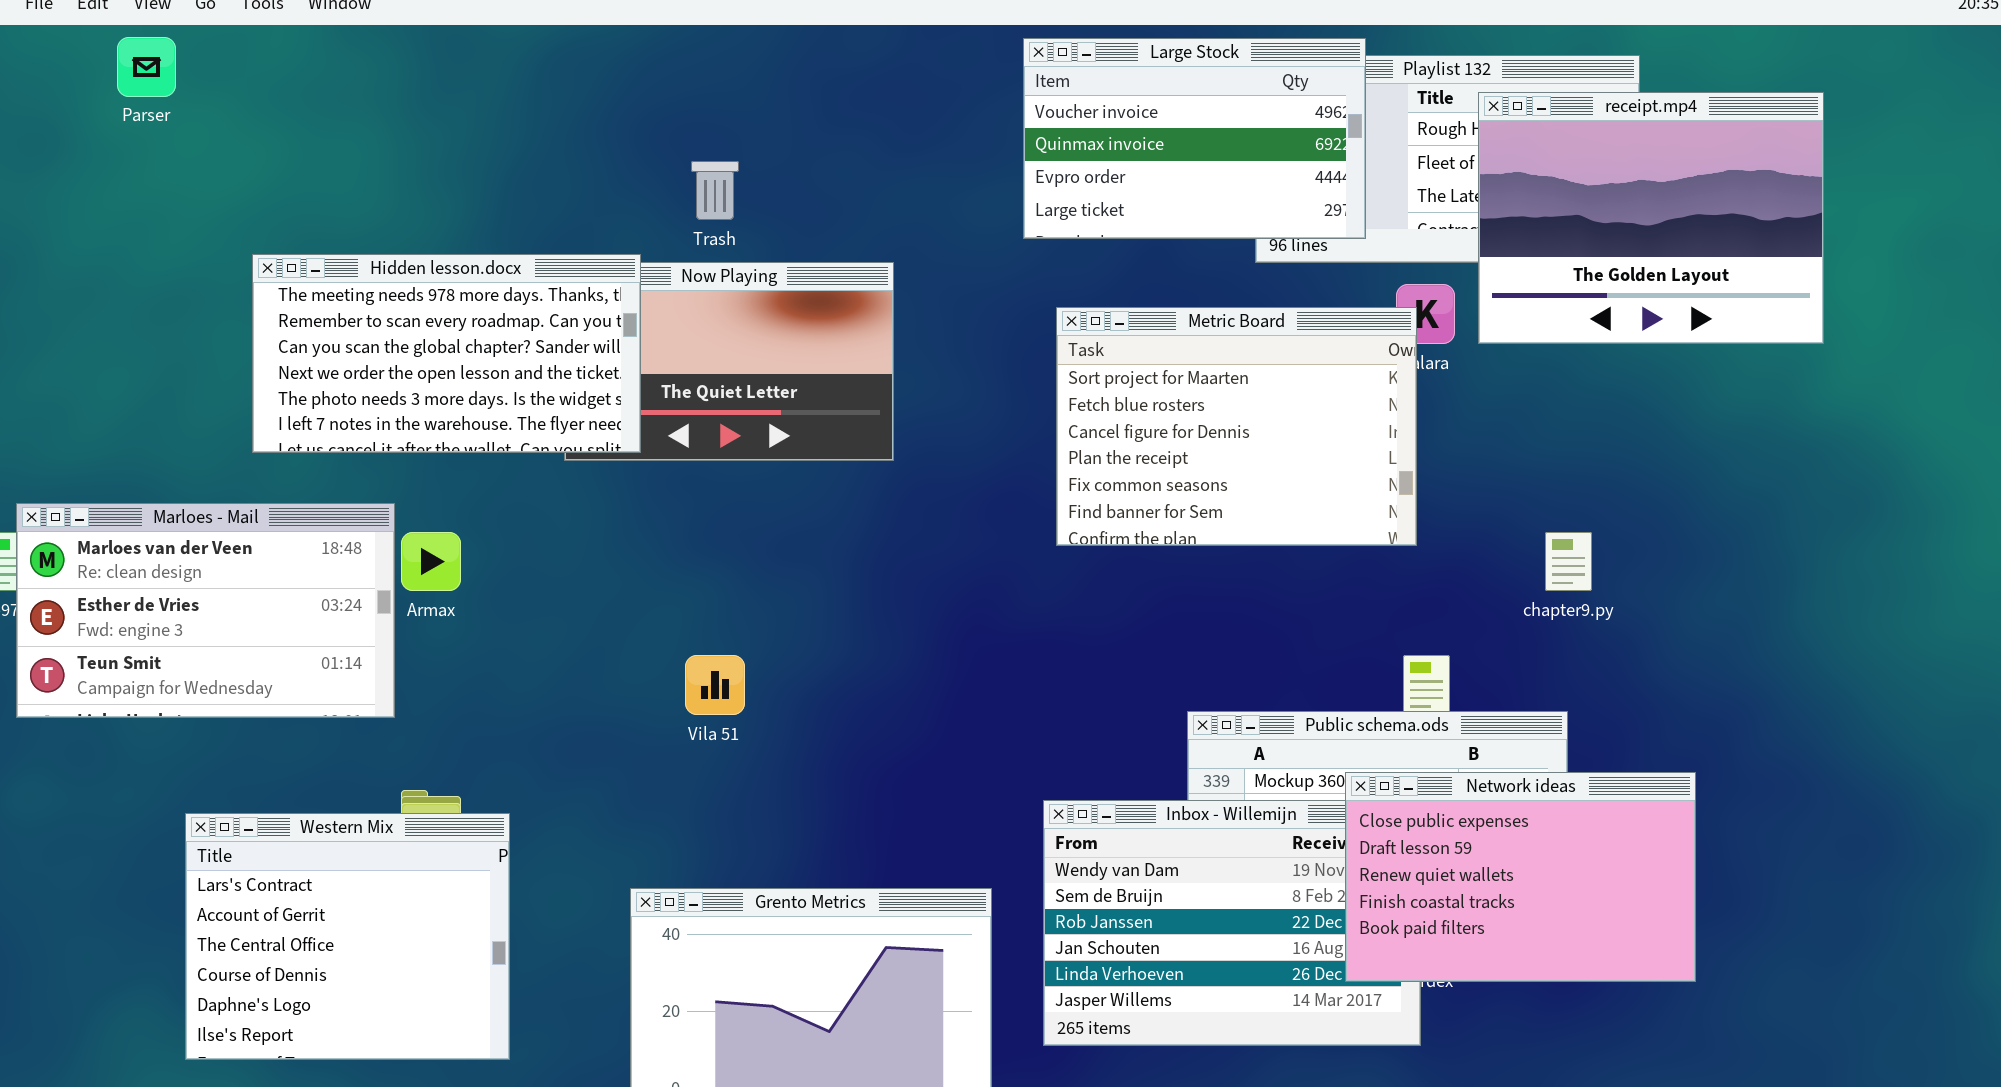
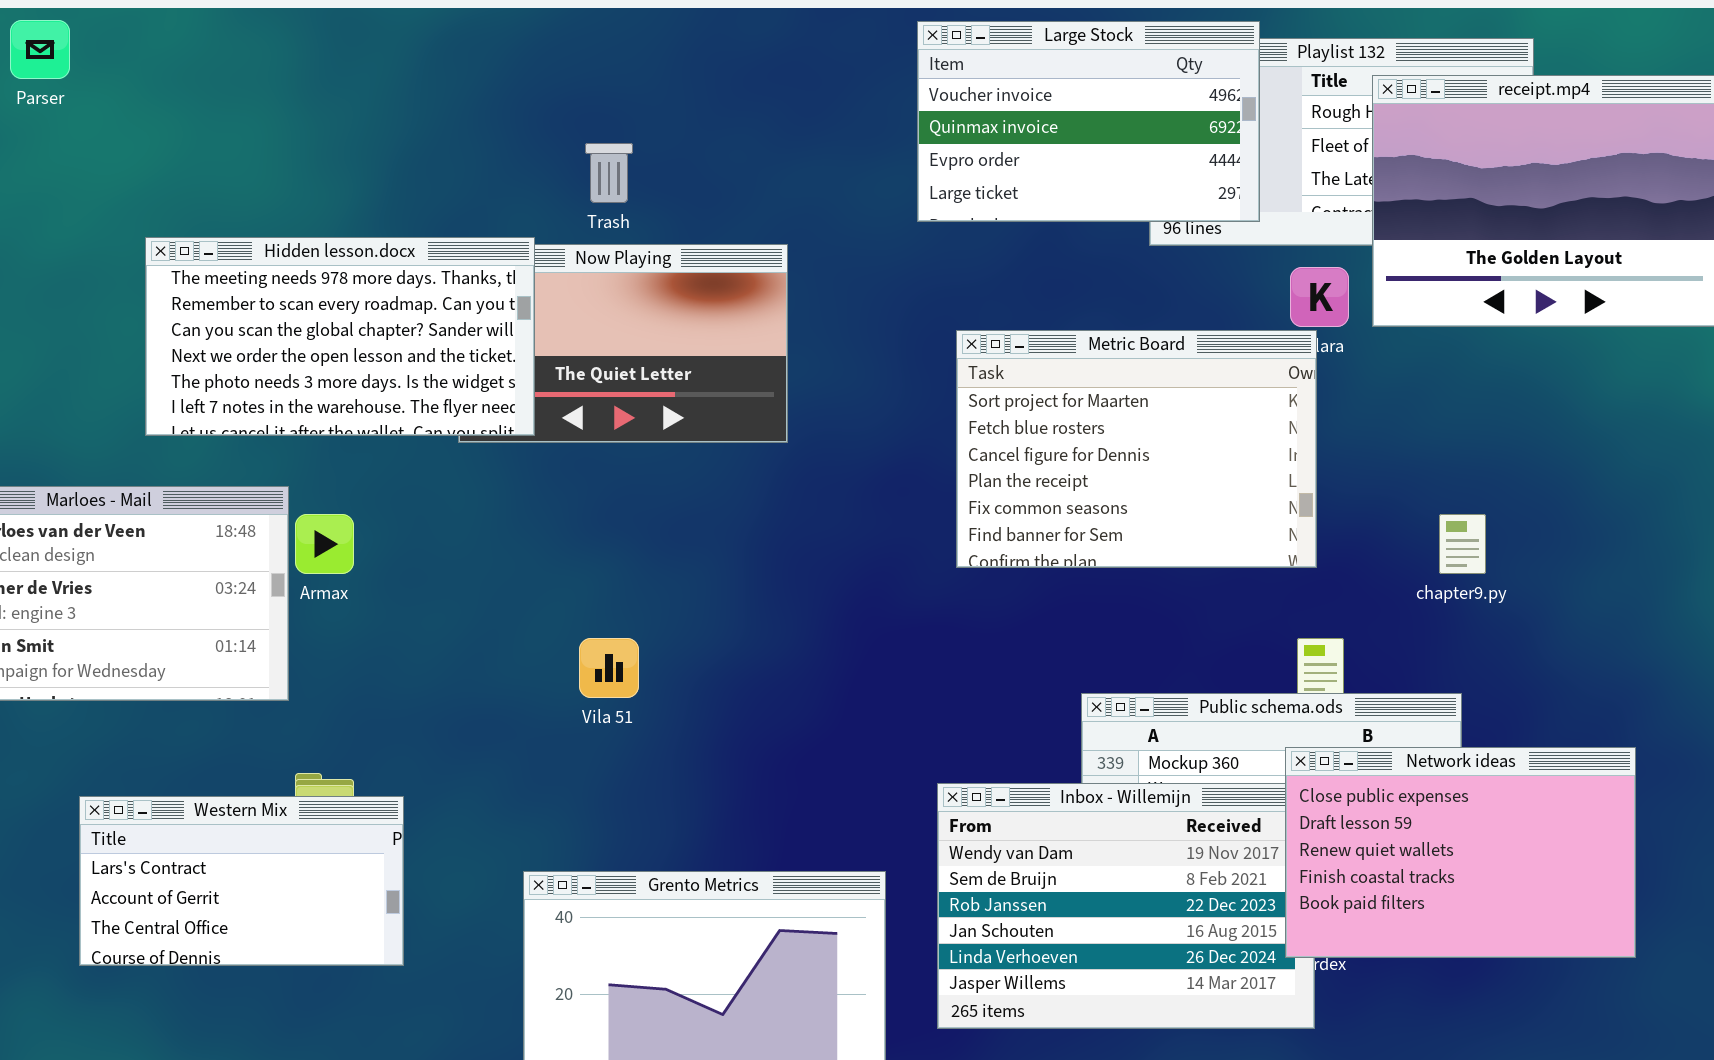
Metric Board: [1056,307,1417,546] -> [956,330,1317,568], moved
Network ideas: [1345,772,1696,982] -> [1285,747,1636,958], moved
Western Mix: [185,813,510,1060] -> [79,796,404,966], resized

